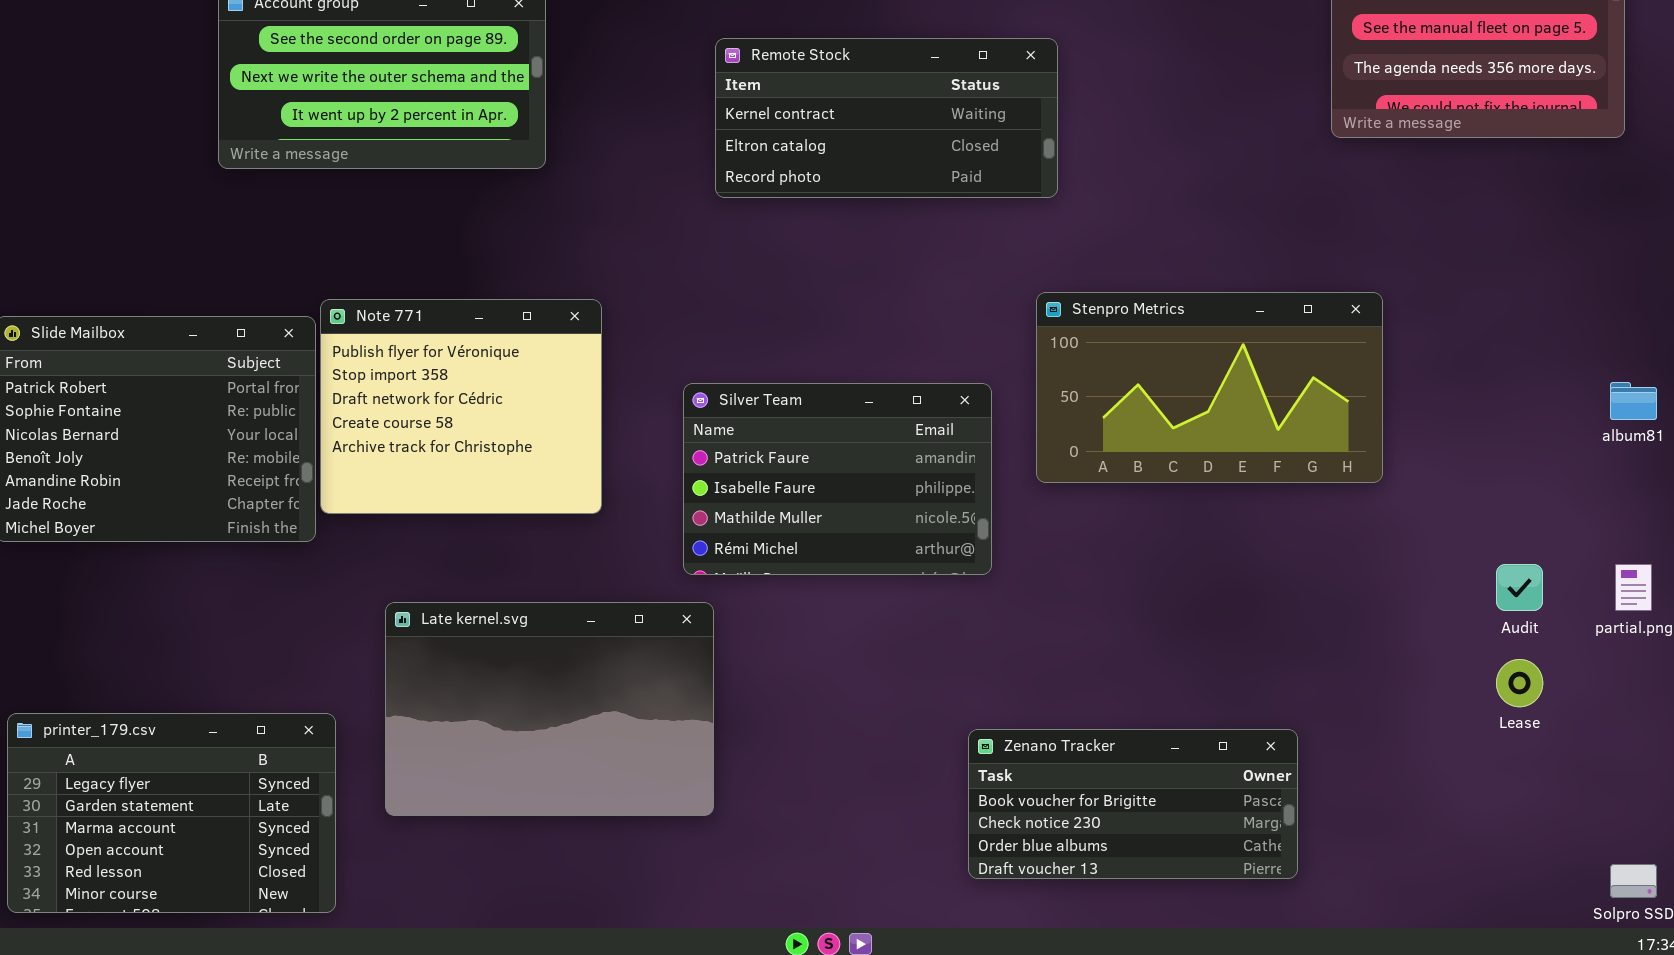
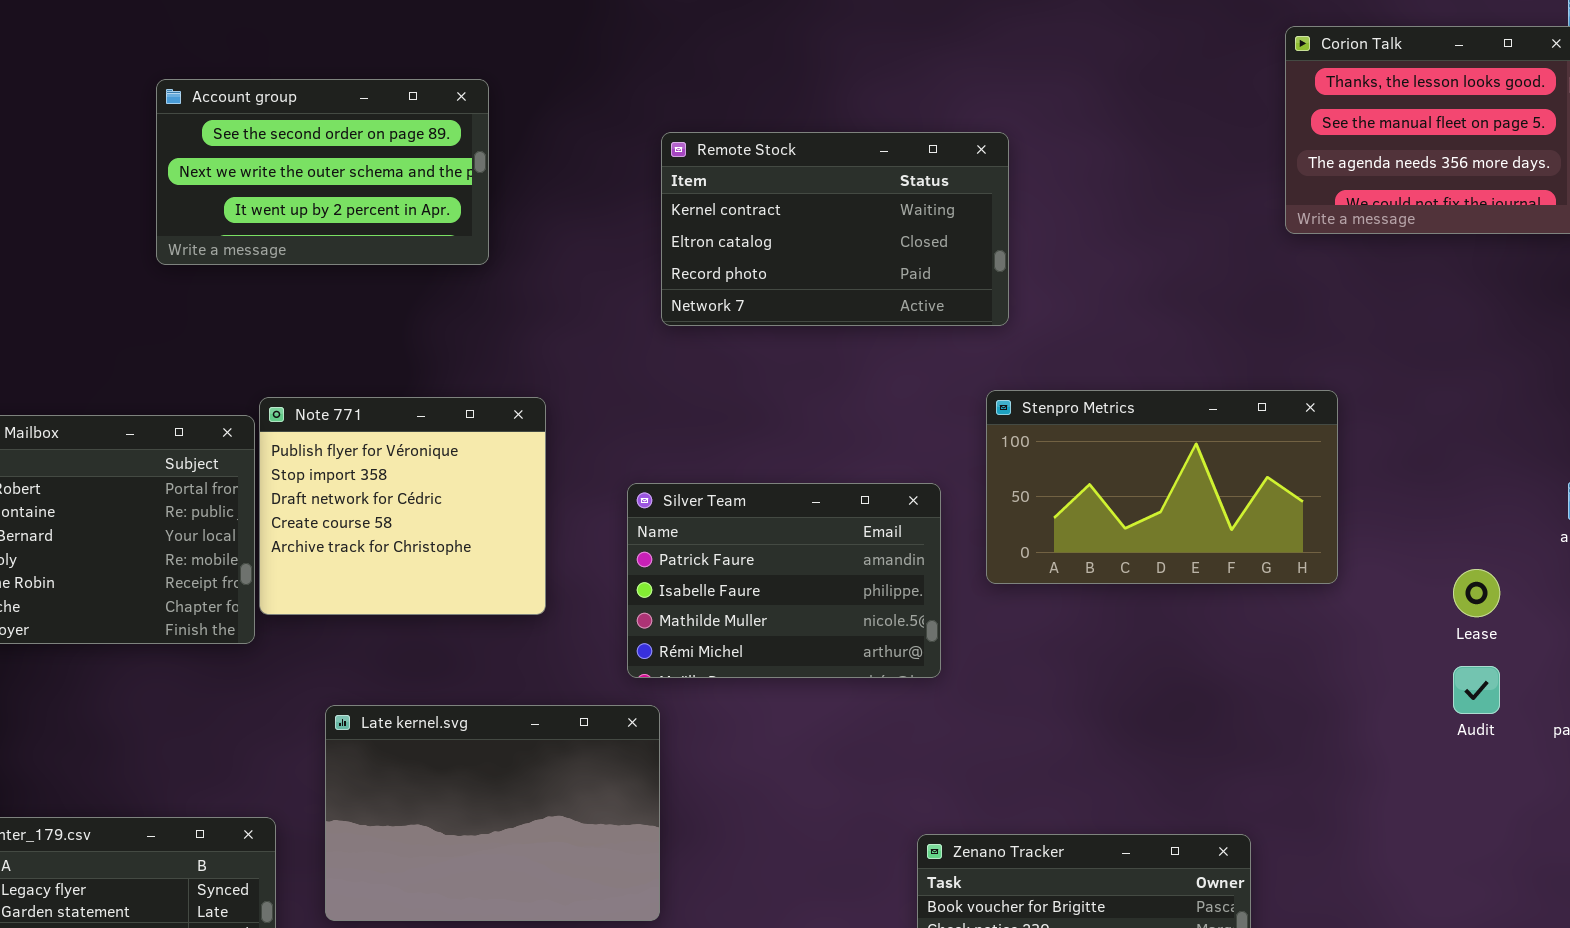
Remote Stock: [715,38,1058,198] -> [661,132,1009,326], resized
Lease: [1496,659,1543,707] -> [1453,569,1500,617], moved

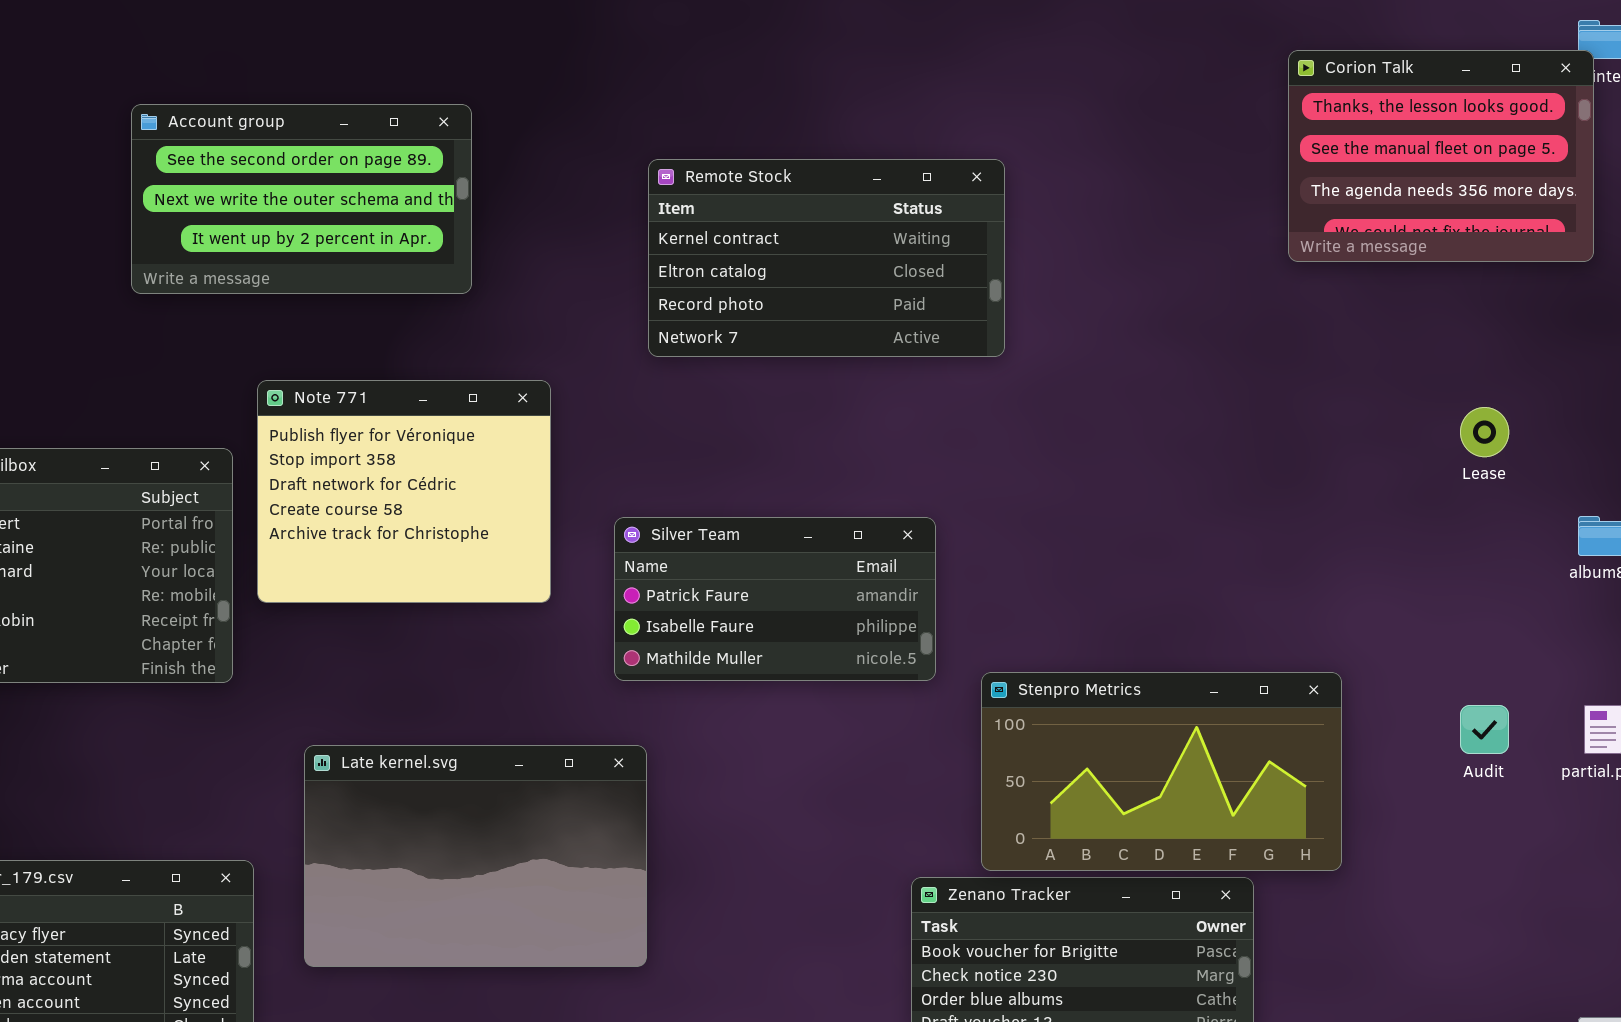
Stenpro Metrics: [986,390,1338,584] -> [981,672,1342,871], moved
Note 771: [259,397,546,615] -> [257,380,551,603], moved
Silver Team: [627,483,941,678] -> [614,517,936,681], resized
Lease: [1453,569,1500,617] -> [1460,407,1509,457], moved

